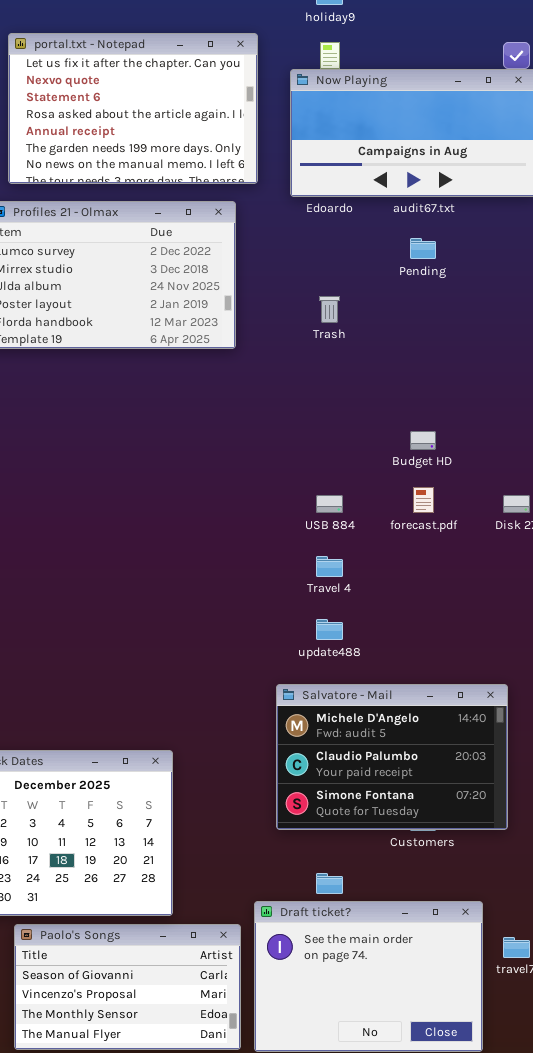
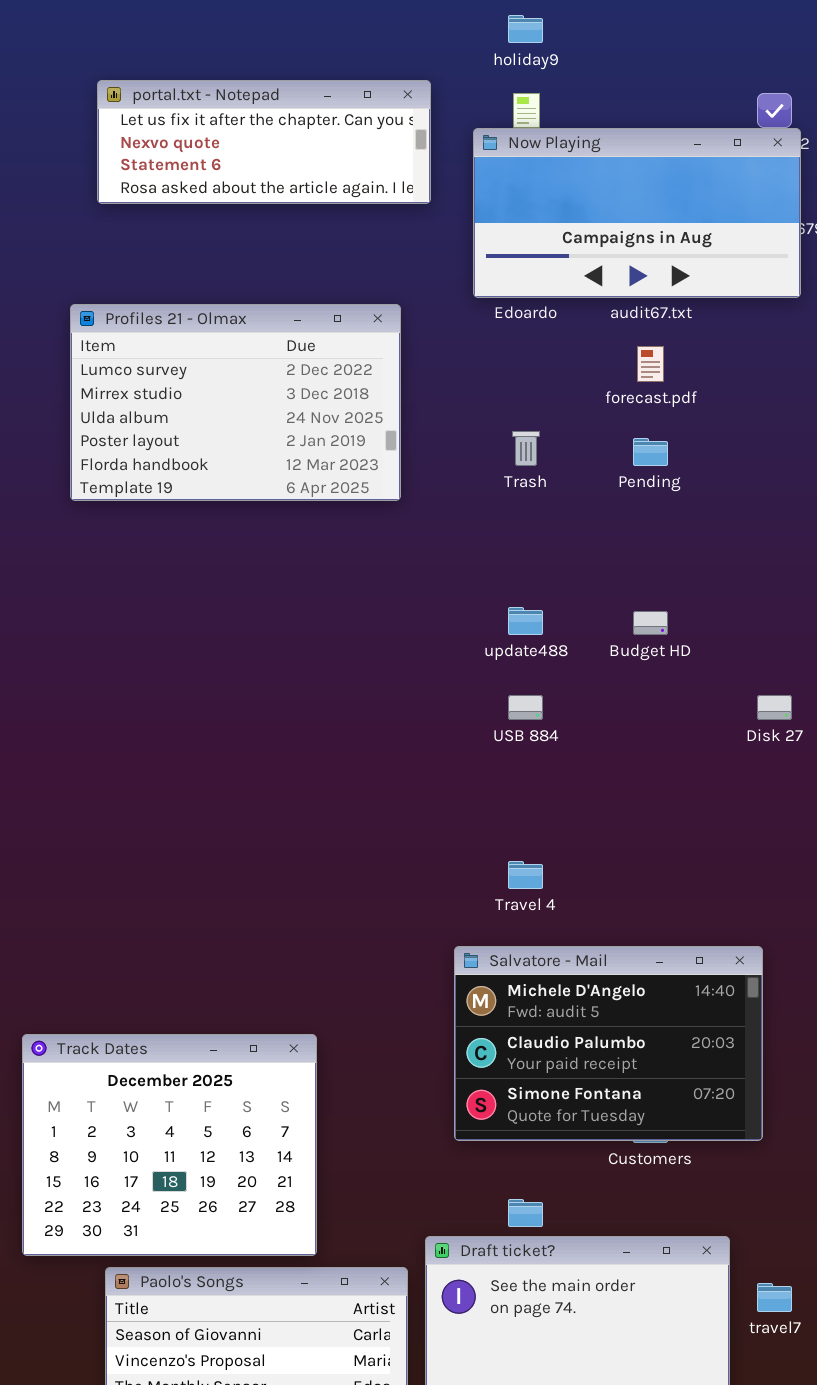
portal.txt - Notepad: [8,33,258,184] -> [97,80,431,204], resized
Pending: [410,238,436,259] -> [633,438,668,466], moved
forecast.pdf: [413,487,434,513] -> [637,346,664,382], moved
Travel 4: [316,556,343,577] -> [508,861,543,889], moved
update488: [316,619,343,640] -> [508,607,543,635], moved

